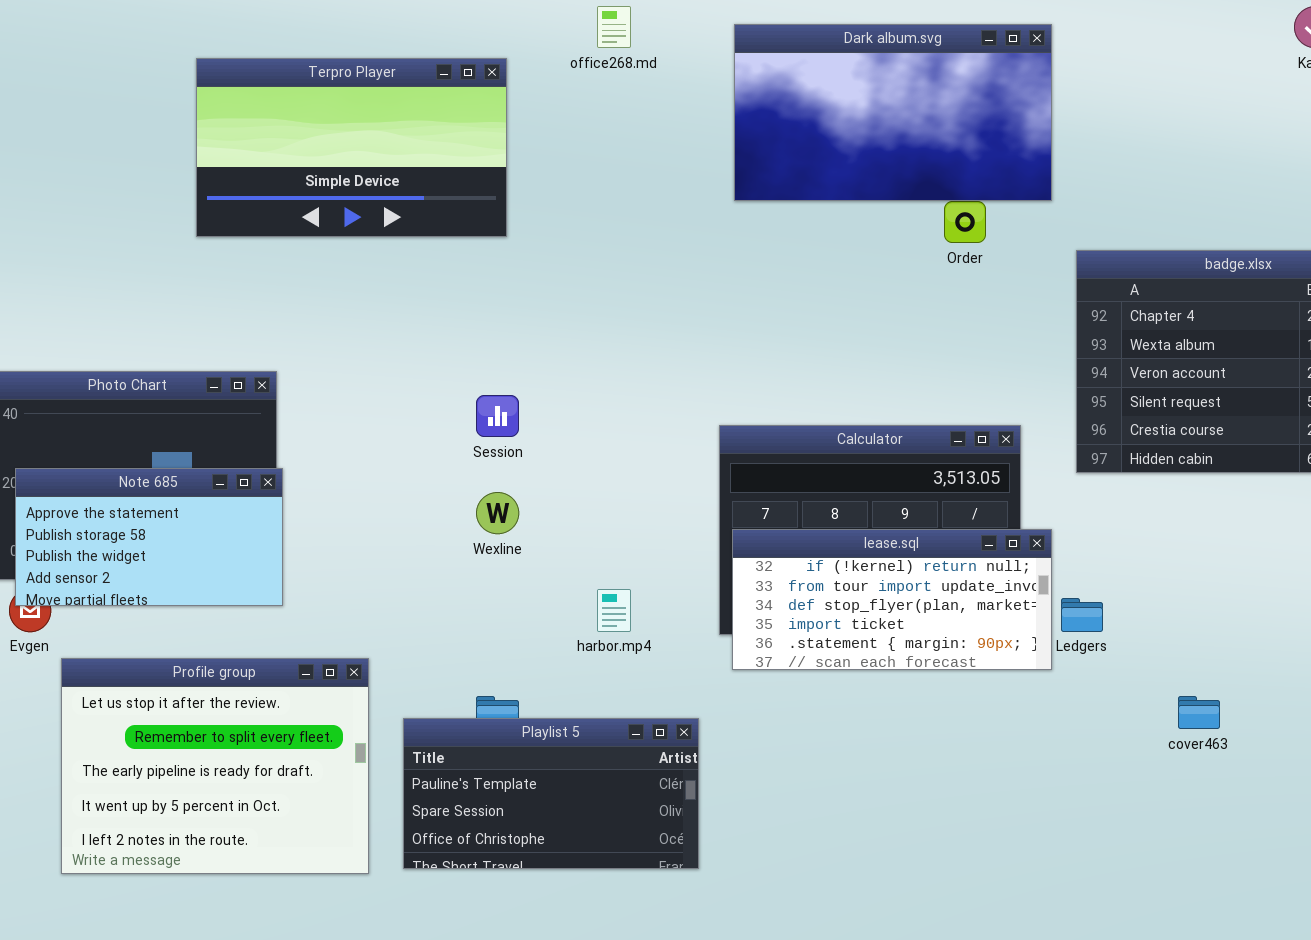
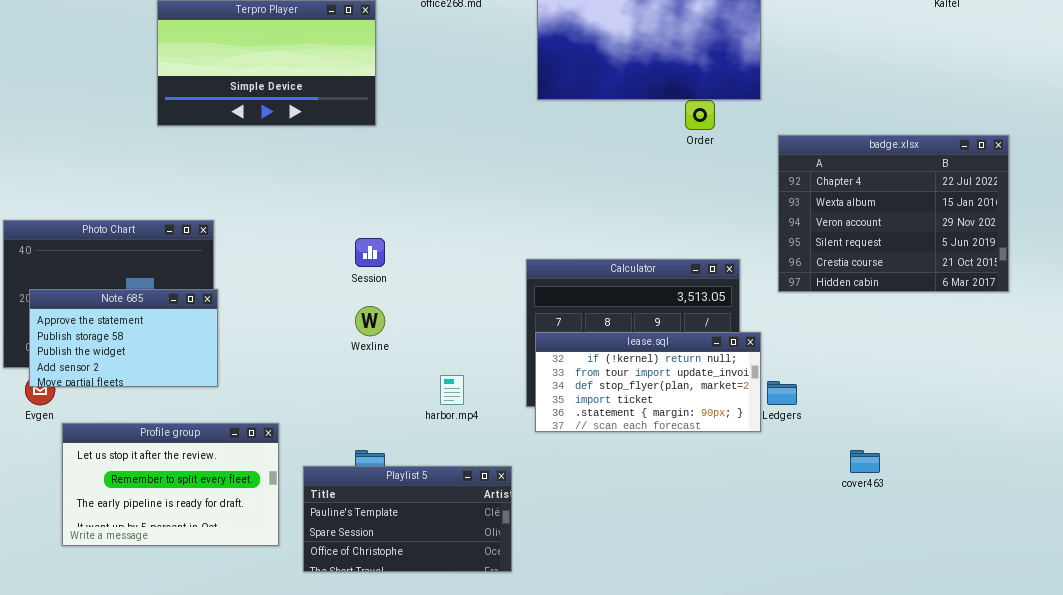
Profile group: [61,658,369,874] -> [62,423,279,546], resized

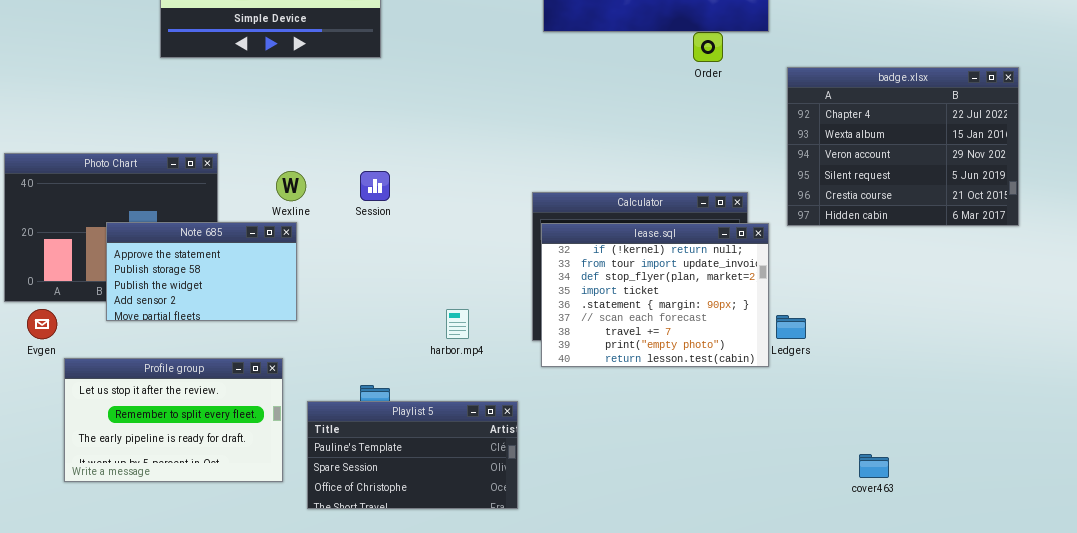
Note 685: [29,289,218,387] -> [106,222,297,321], moved
Wexline: [355,306,385,336] -> [276,171,306,201], moved
lease.sql: [535,332,761,432] -> [541,223,769,367], resized
cover463: [850,450,880,473] -> [859,454,889,478], moved

